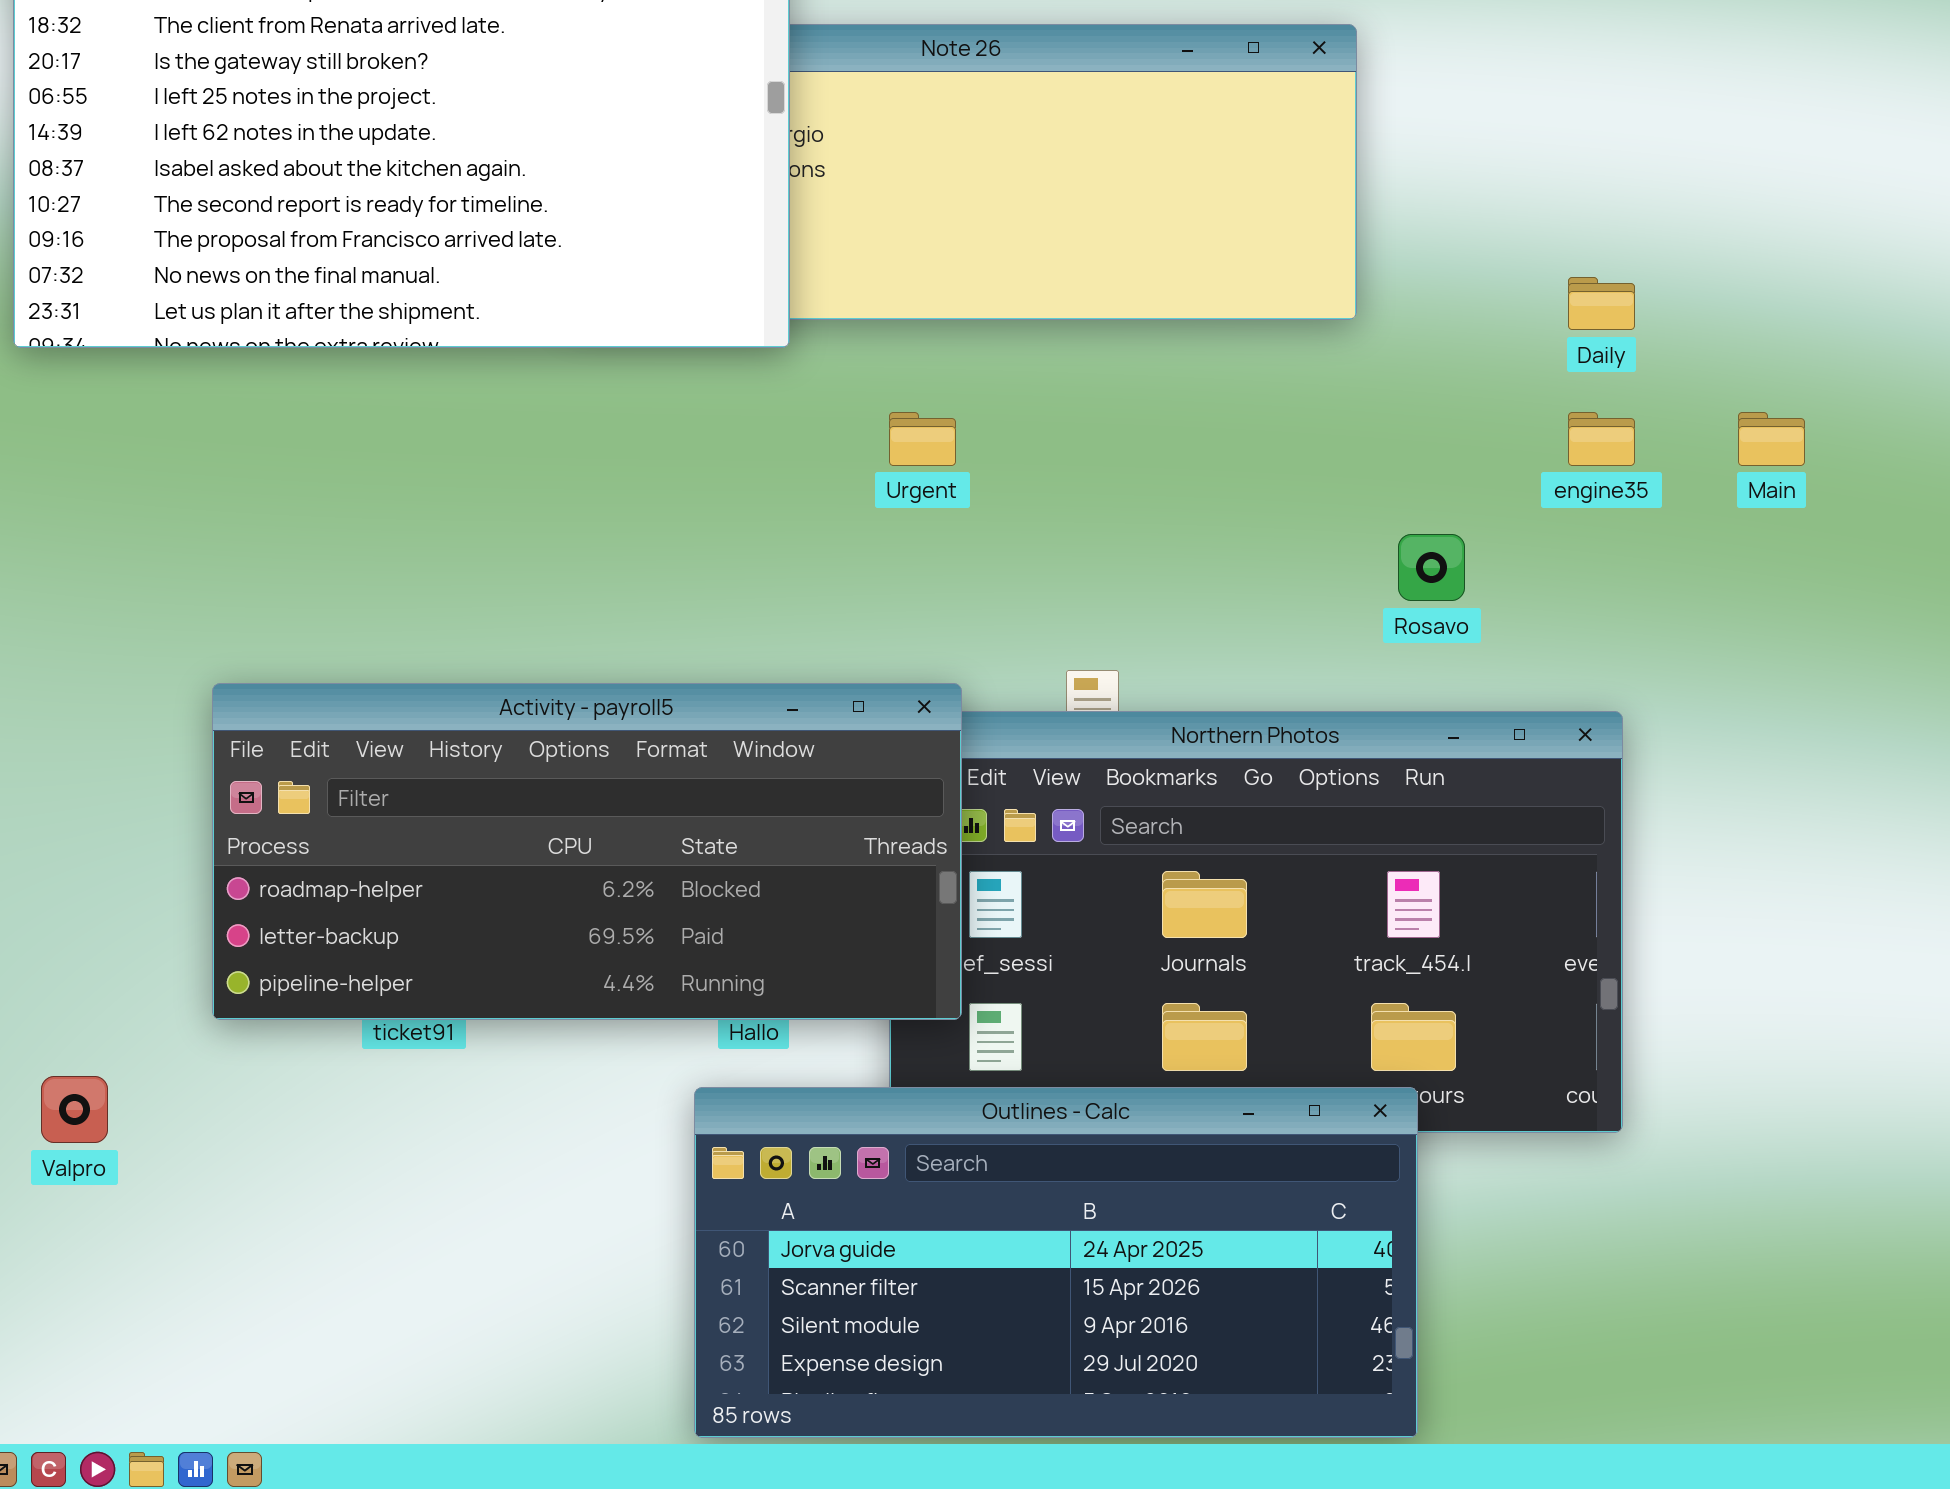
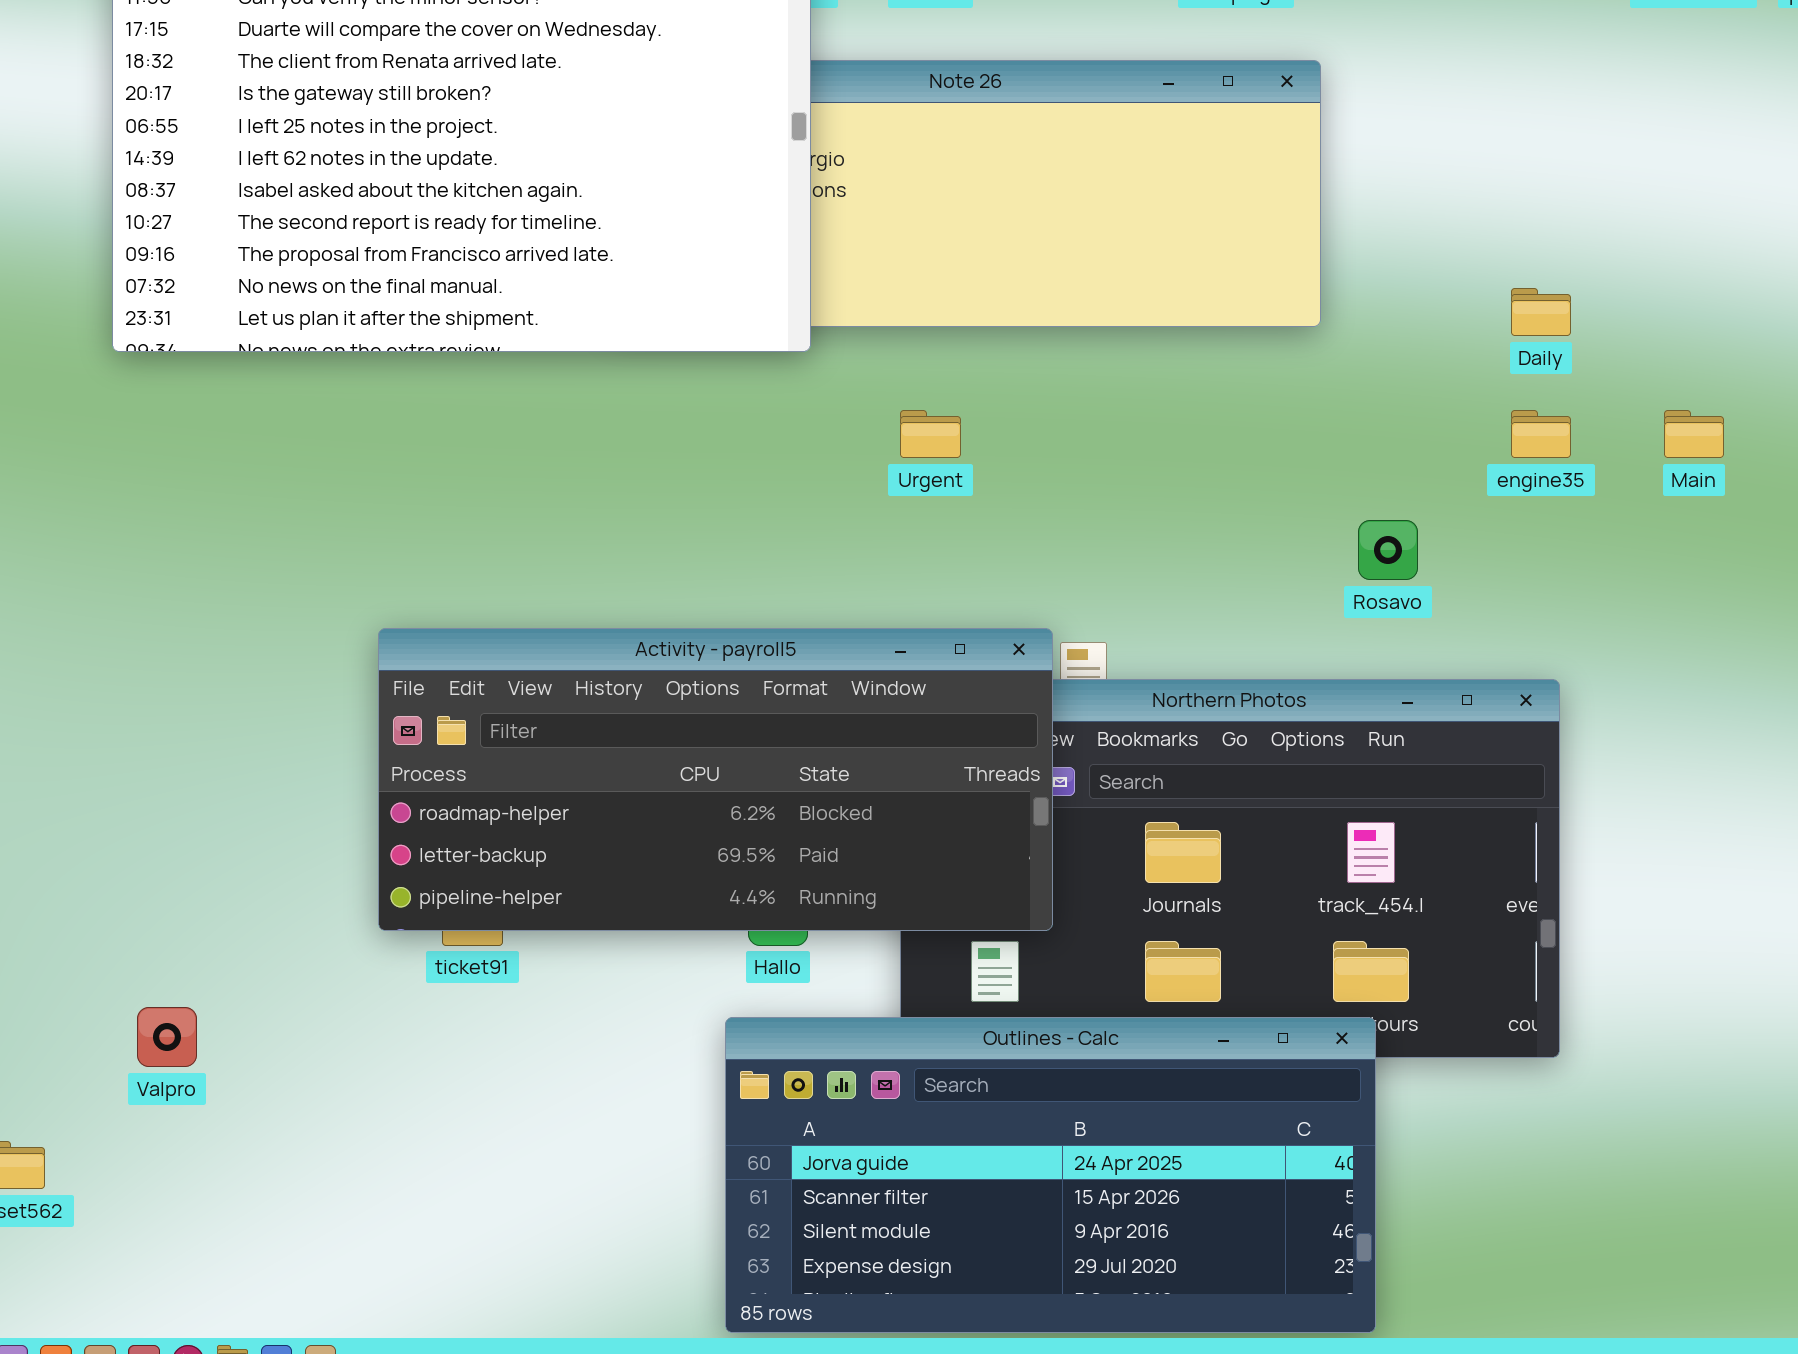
Activity - payroll5: [212,683,962,1020] -> [378,628,1053,931], moved

